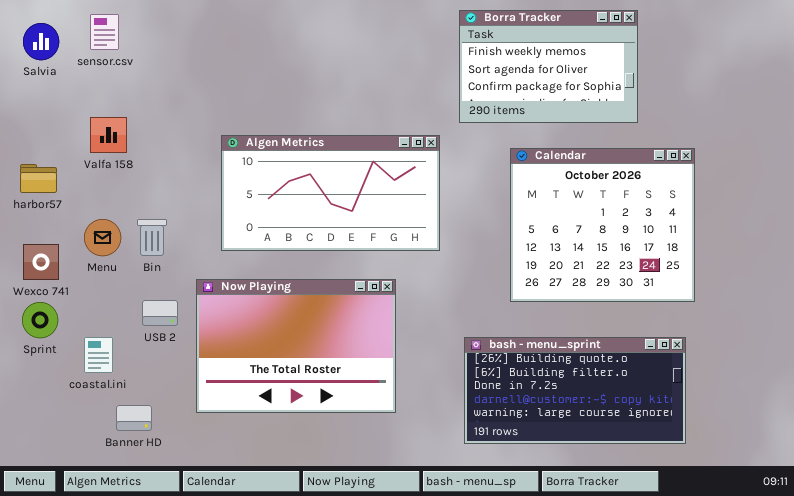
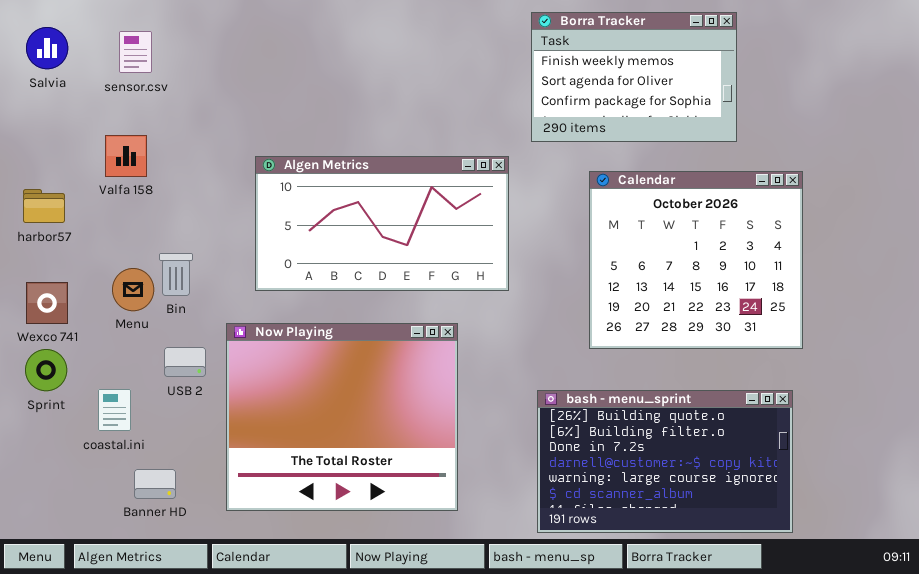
sensor.csv: [90,14,119,50] -> [119,31,152,73], moved
Menu: [84,219,121,256] -> [112,268,154,311], moved
Now Playing: [196,279,396,413] -> [226,323,458,511], resized
bash - menu_sprint: [464,337,686,444] -> [537,390,793,533], resized

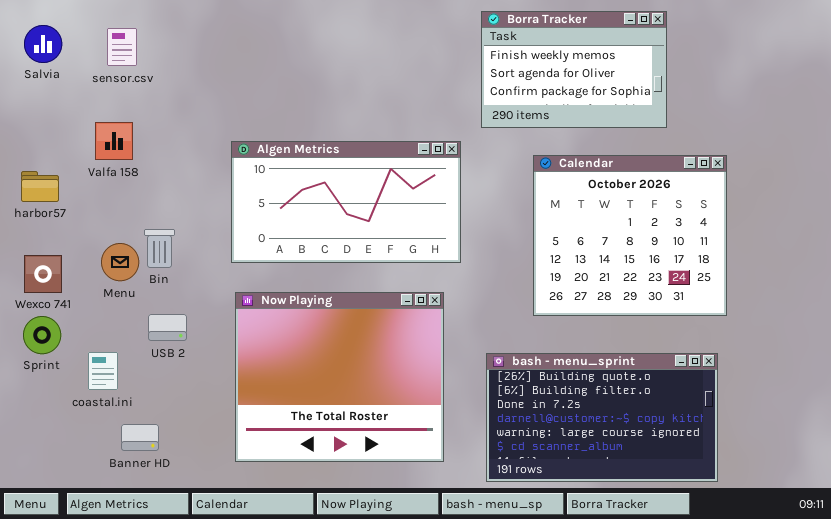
Now Playing: [226,323,458,511] -> [235,292,444,462], moved

